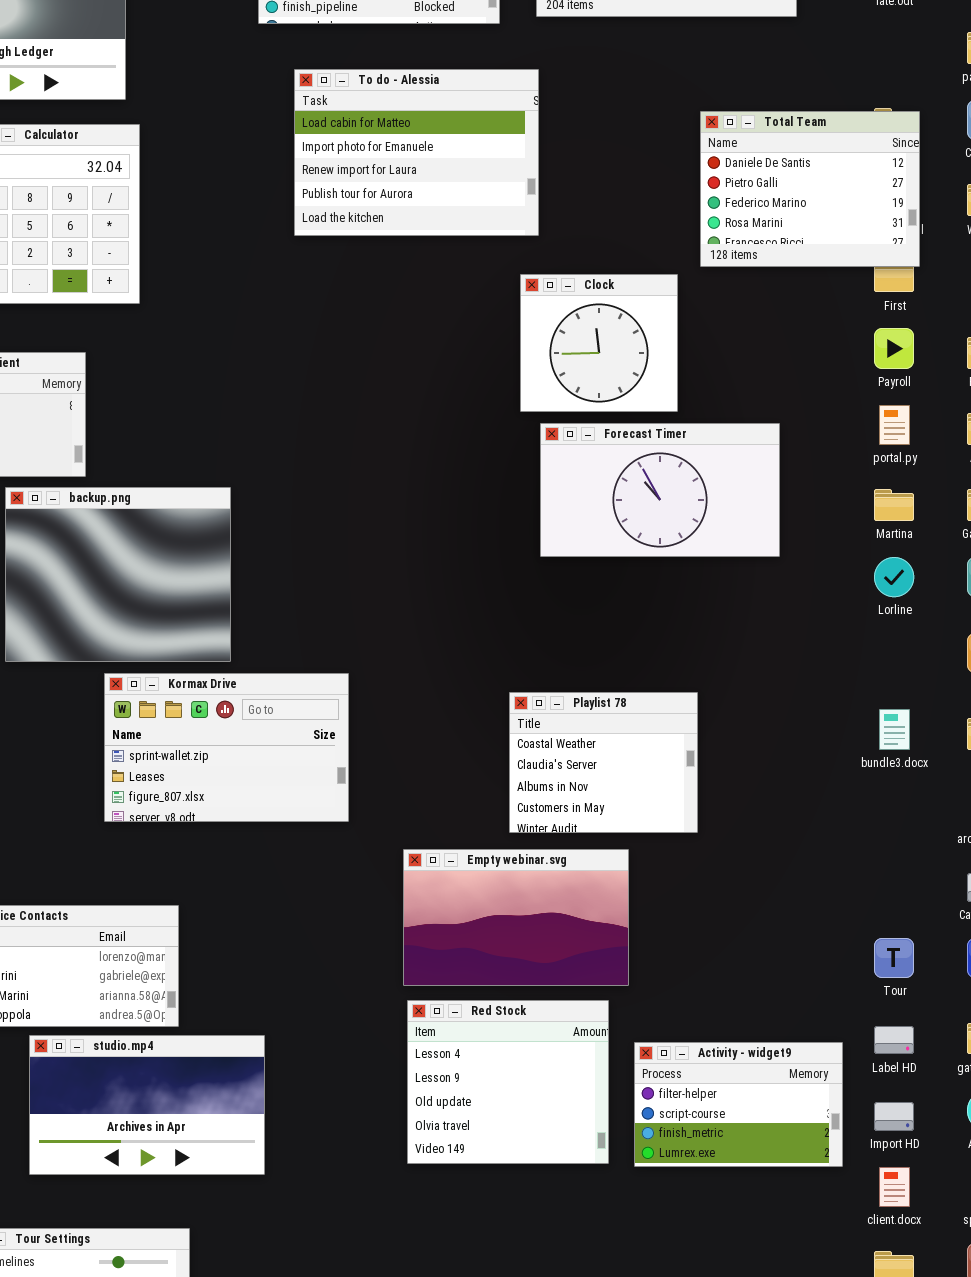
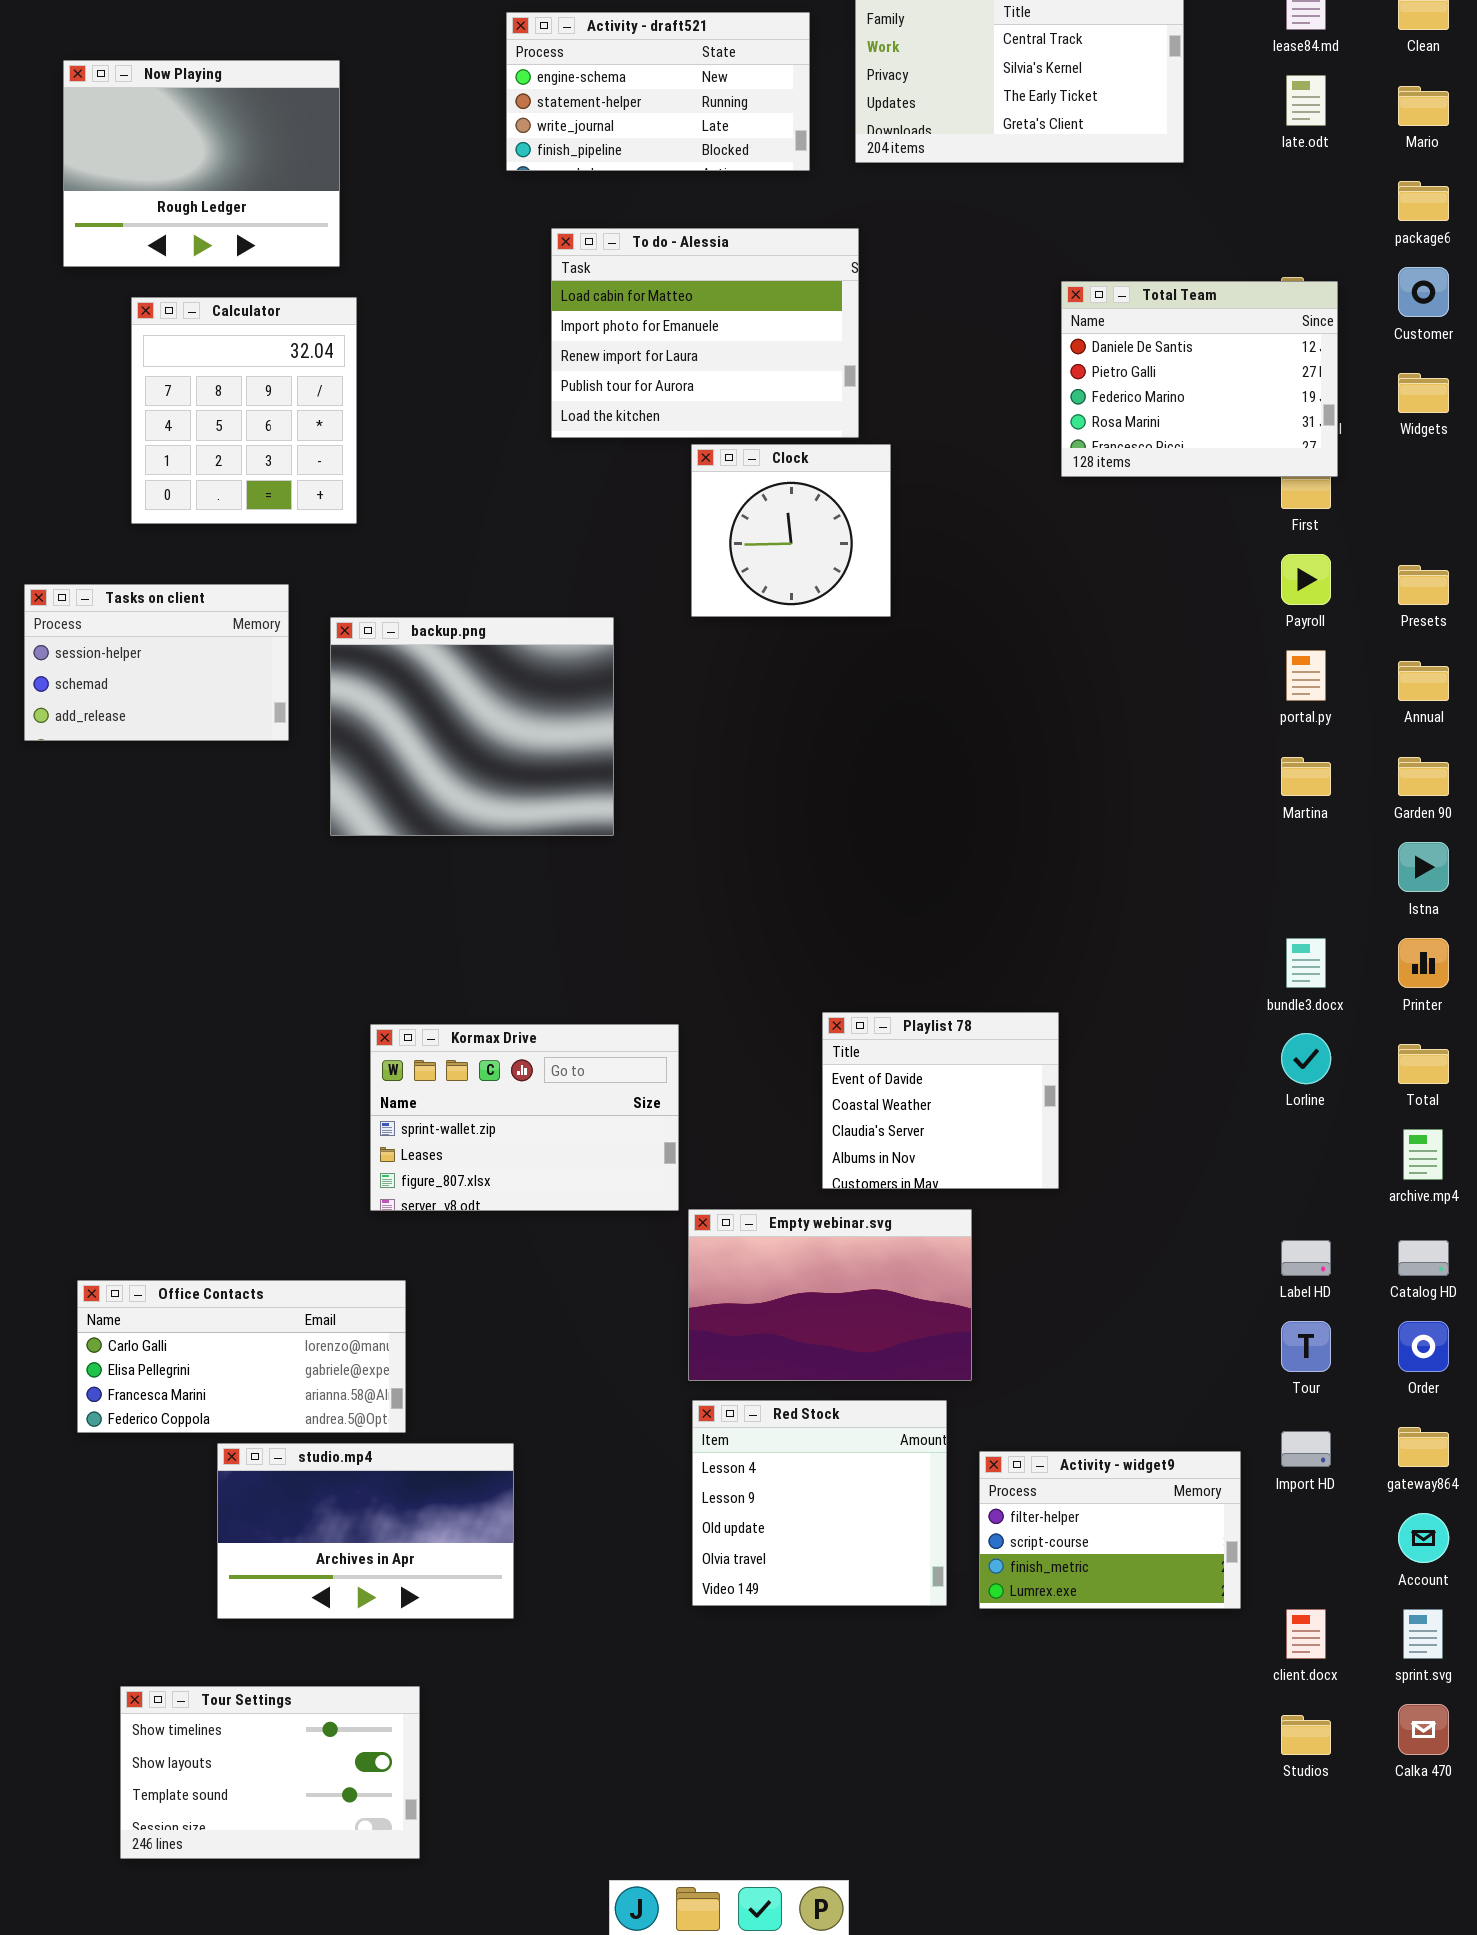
Clock: [520,274,678,412] -> [691,444,891,617], moved
Forecast Timer: [540,423,780,557] -> none, closed
backup.png: [5,487,231,662] -> [330,617,614,836], moved
Lorline: [874,557,914,597] -> [1281,1033,1331,1084], moved
Kormax Drive: [104,673,349,822] -> [370,1024,679,1211], moved
Playlist 78: [509,692,698,833] -> [822,1012,1059,1189], scrolled up 1 row
bundle3.docx: [879,709,910,750] -> [1286,938,1326,988], moved
Label HD: [874,1026,914,1054] -> [1281,1240,1331,1276], moved
Import HD: [874,1102,914,1131] -> [1281,1431,1331,1467], moved

